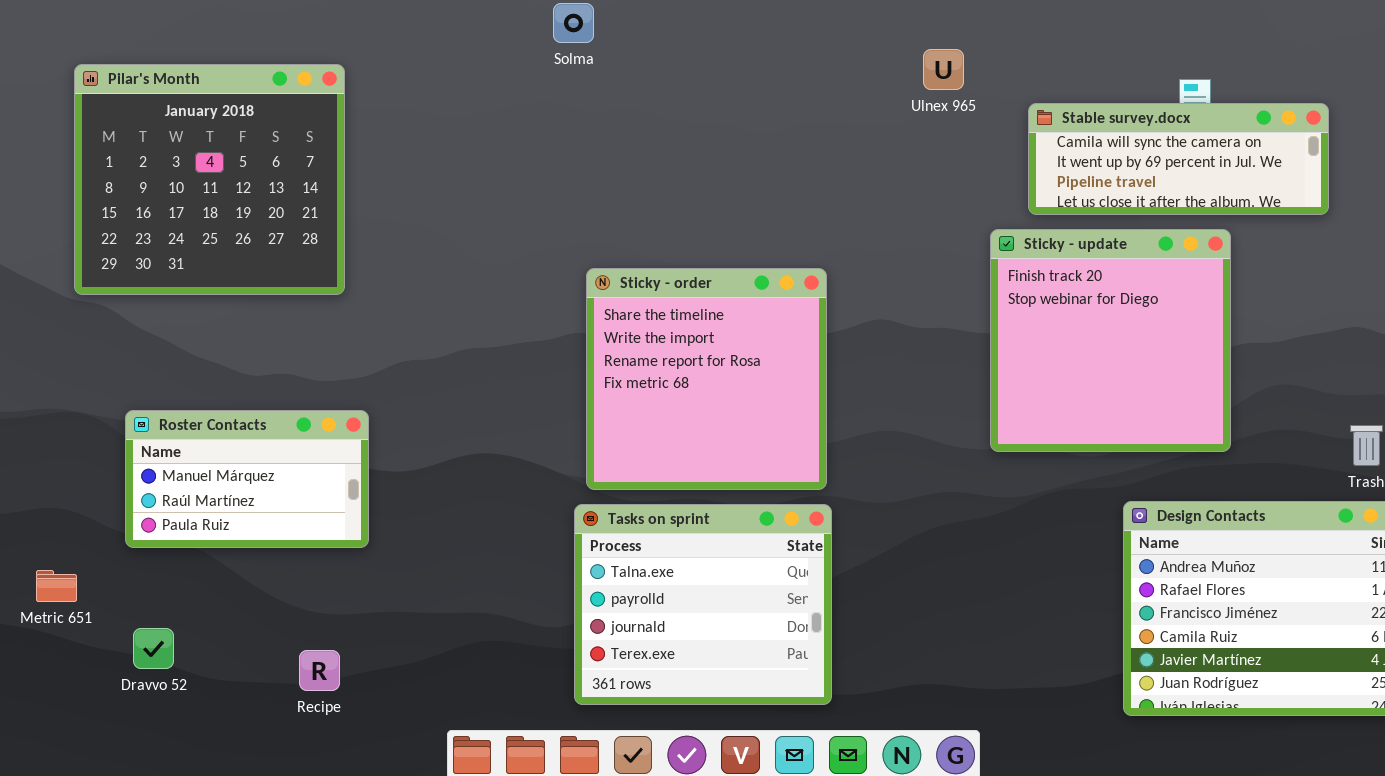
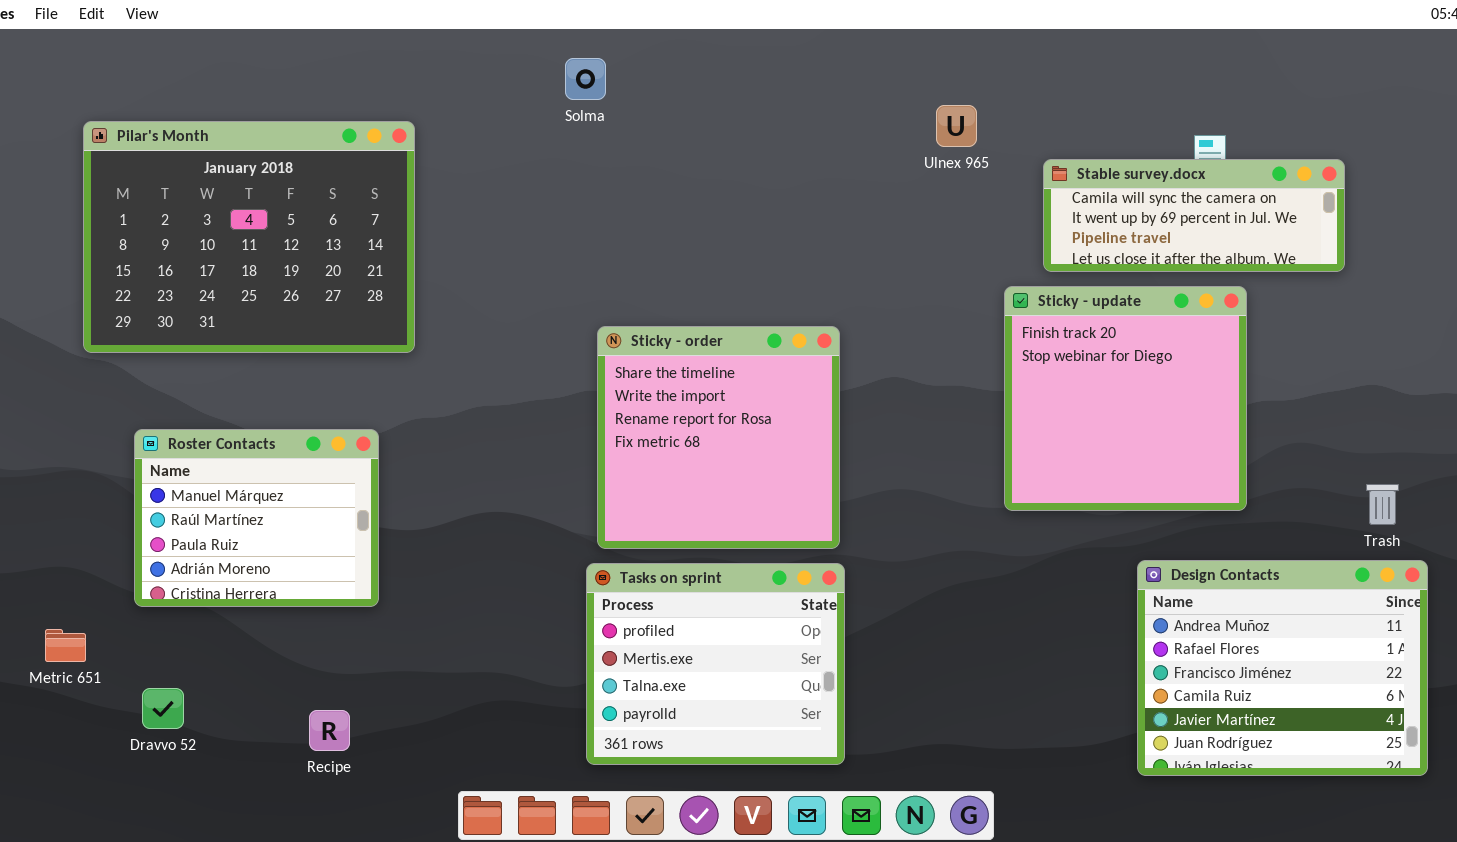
Pilar's Month: [74,64,345,295] -> [83,121,415,353], resized
Roster Contacts: [125,410,369,548] -> [134,429,379,607], resized
Tasks on sprint: [574,504,832,705] -> [586,563,845,765], scrolled up 2 rows

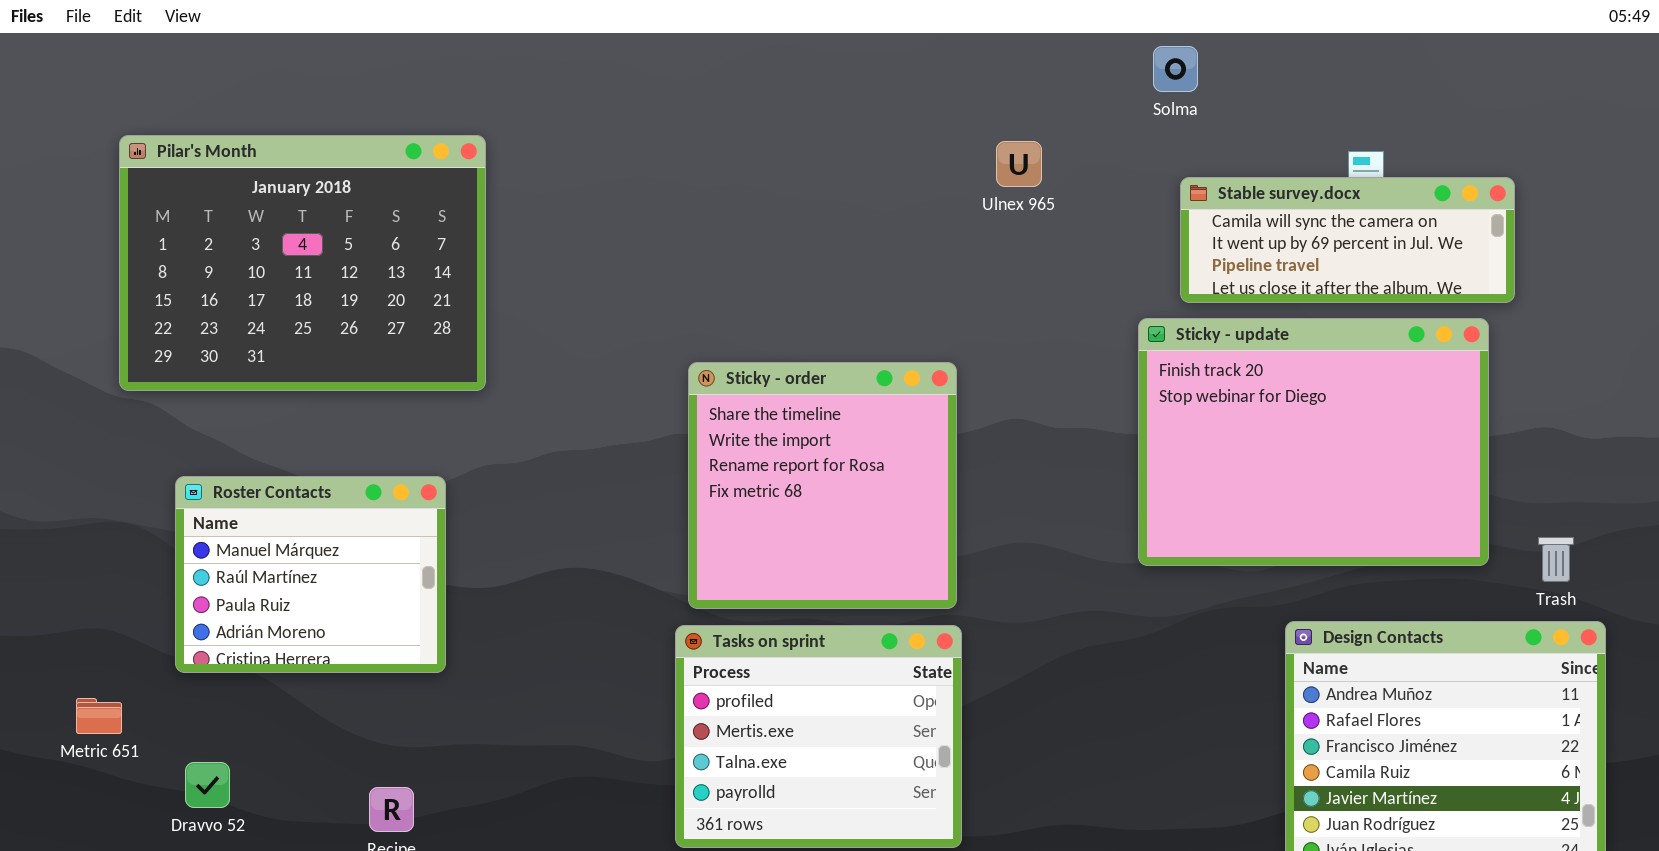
Solma: [565,58,606,100] -> [1153,46,1198,92], moved
Ulnex 965: [936,105,977,147] -> [996,141,1042,187], moved
Sticky - update: [1004,286,1247,511] -> [1138,318,1489,566], resized

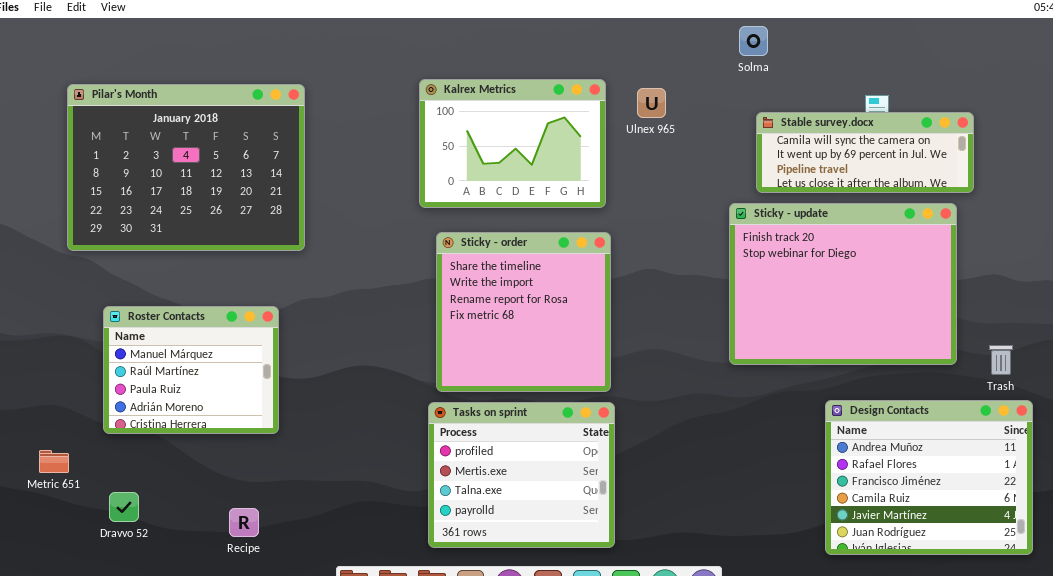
Kalrex Metrics: none -> [419,79,606,208], opened

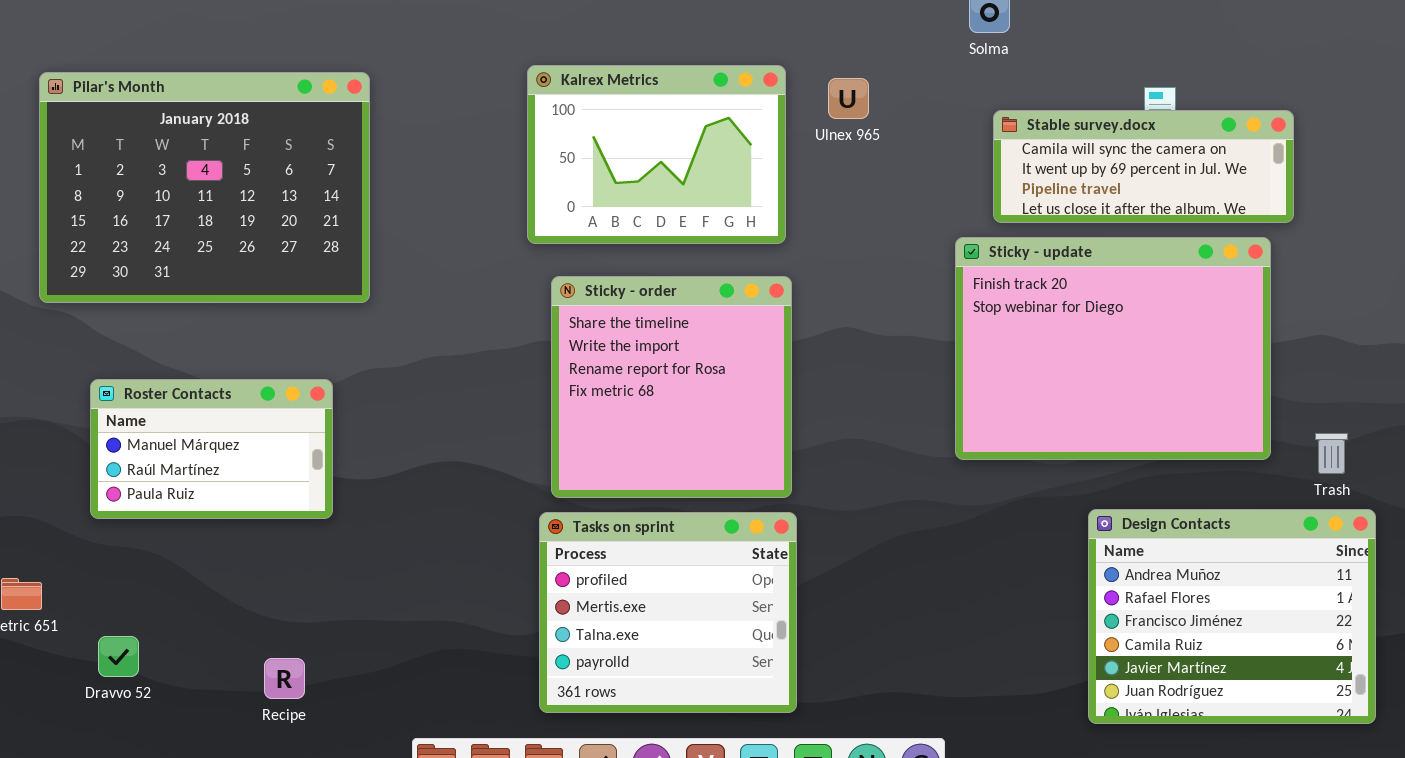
Roster Contacts: [103,306,279,434] -> [90,379,333,519], resized

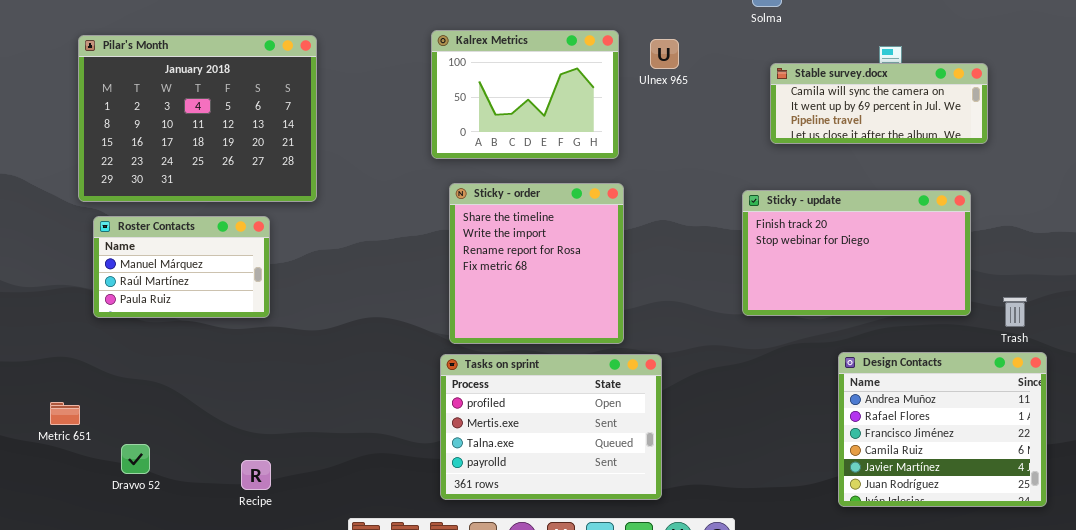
Sticky - update: [955,237,1271,460] -> [742,190,971,316], resized
Roster Contacts: [90,379,333,519] -> [93,216,270,318], moved
Tasks on sprint: [539,512,797,713] -> [440,354,662,500], resized

